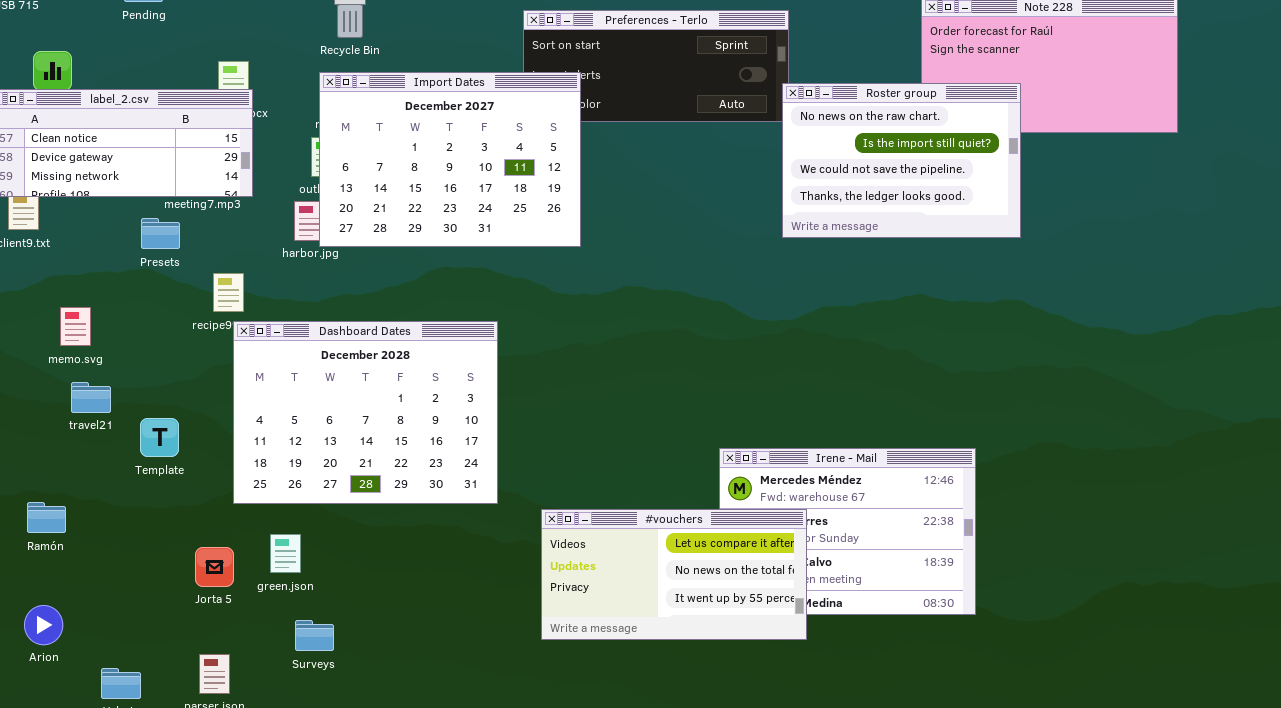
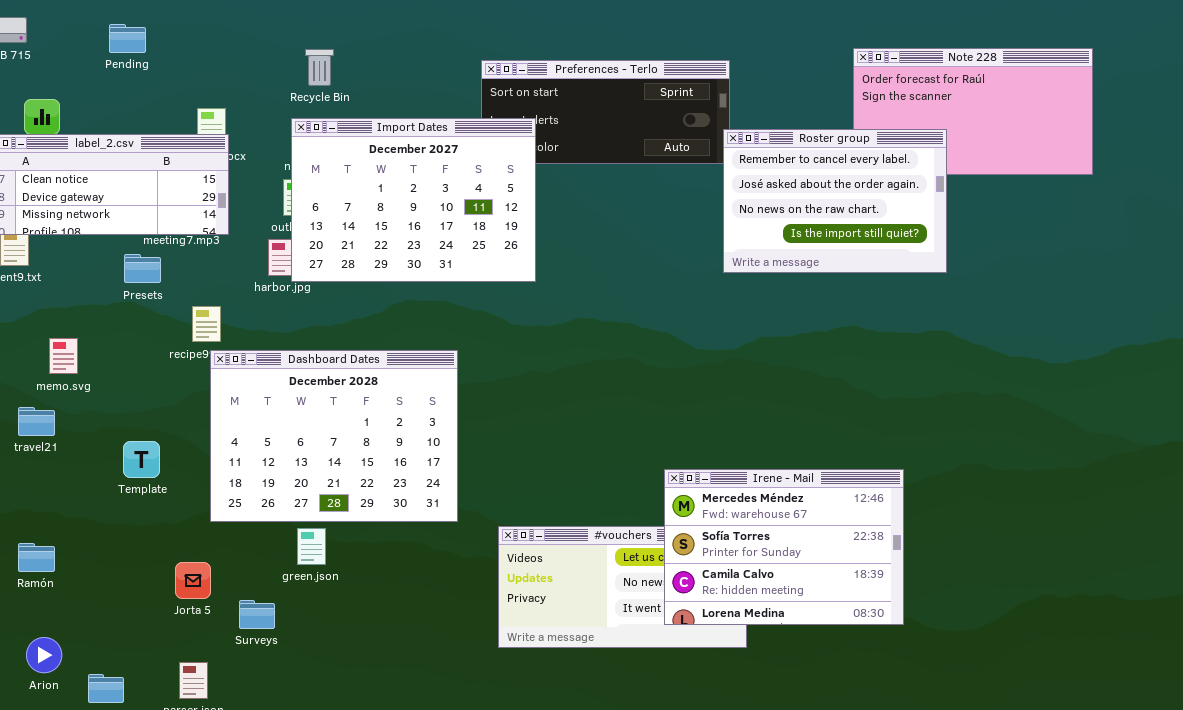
Roster group: [782,83,1021,238] -> [723,129,947,273], scrolled up 2 rows
travel21: [71,382,111,413] -> [18,407,55,436], moved
Irene - Mail: [719,448,976,615] -> [664,469,904,625], raised
Ramón: [27,502,66,533] -> [18,543,55,572], moved
green.json: [270,534,301,573] -> [297,528,326,565], moved
Arion: [24,605,63,645] -> [26,637,62,673], moved
Surveys: [295,620,334,651] -> [239,600,275,629], moved

